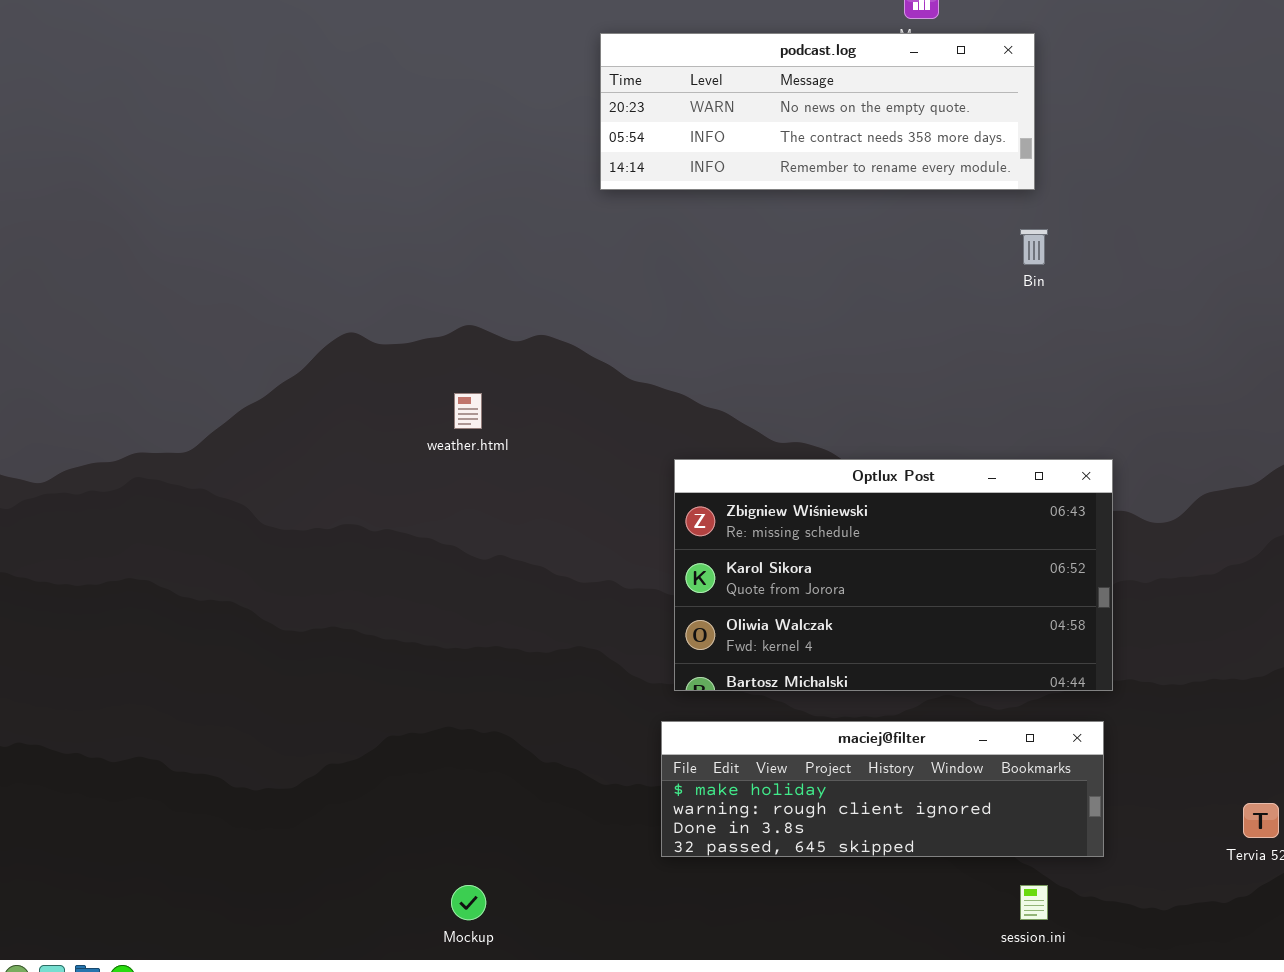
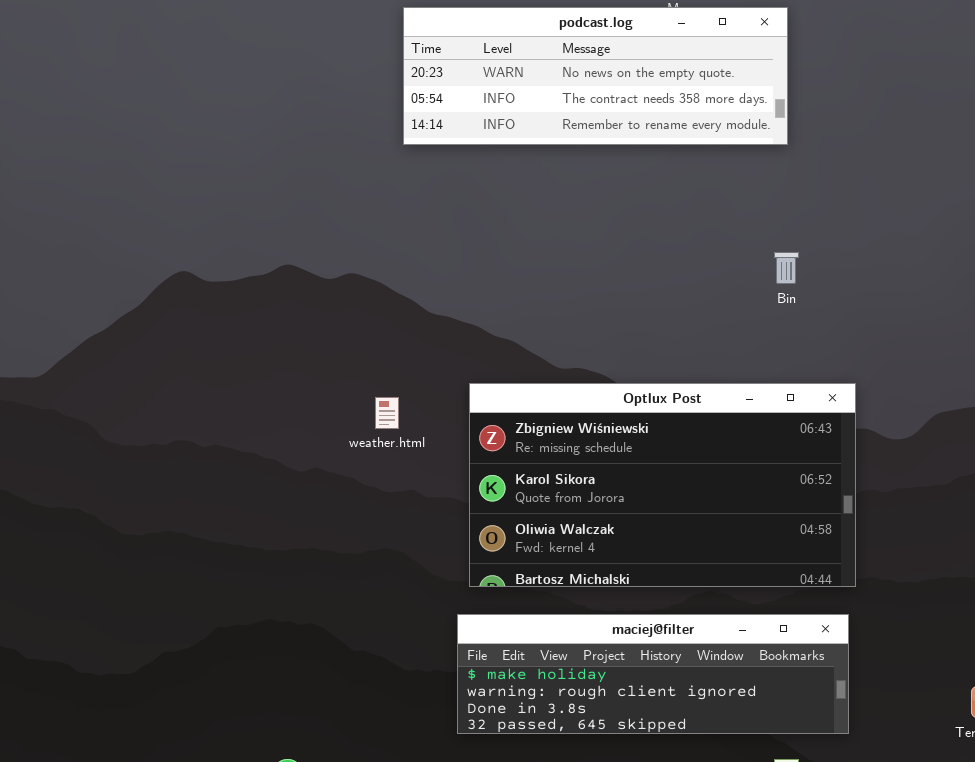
Bin: [1020,229,1048,265] -> [774,252,799,284], moved
weather.html: [454,393,482,429] -> [375,397,399,429], moved

